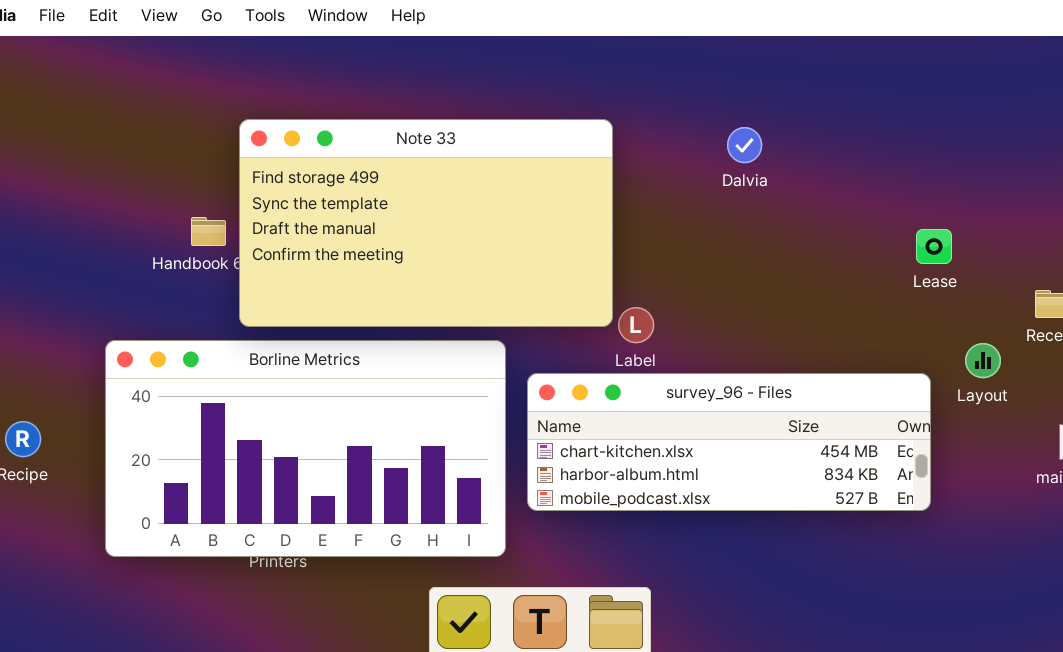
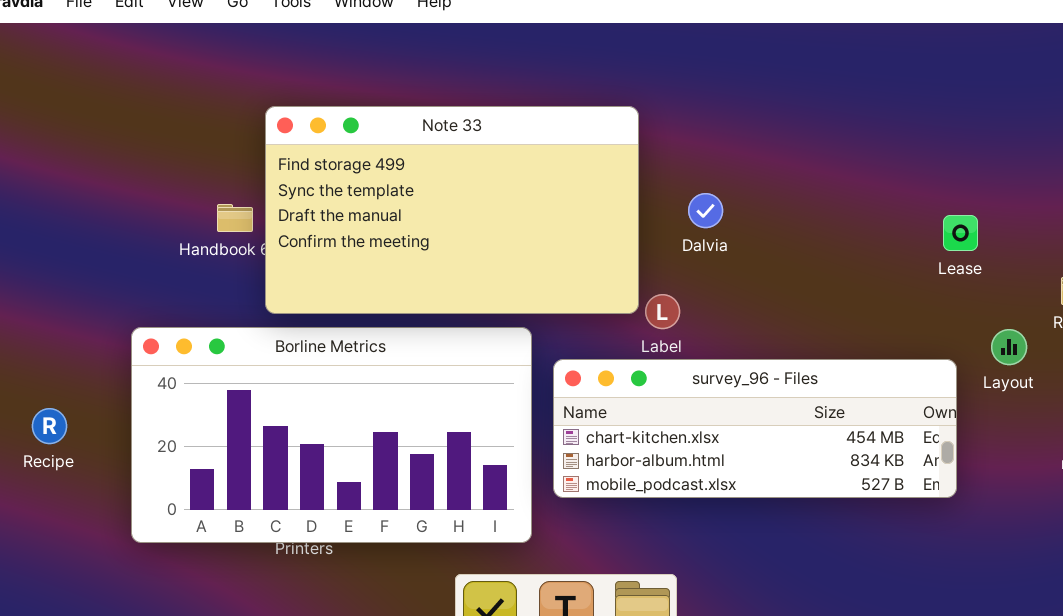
Dalvia: [727,127,762,163] -> [688,193,723,228], moved

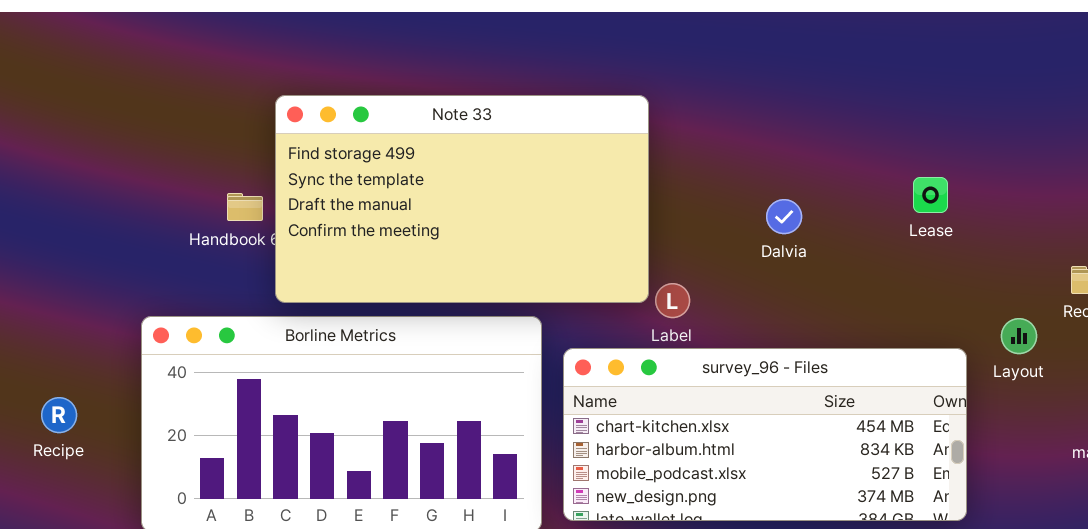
Dalvia: [688,193,723,228] -> [766,199,802,234], moved
Lease: [943,215,978,251] -> [913,177,948,213], moved
survey_96 - Files: [553,359,957,498] -> [563,348,967,521], resized

